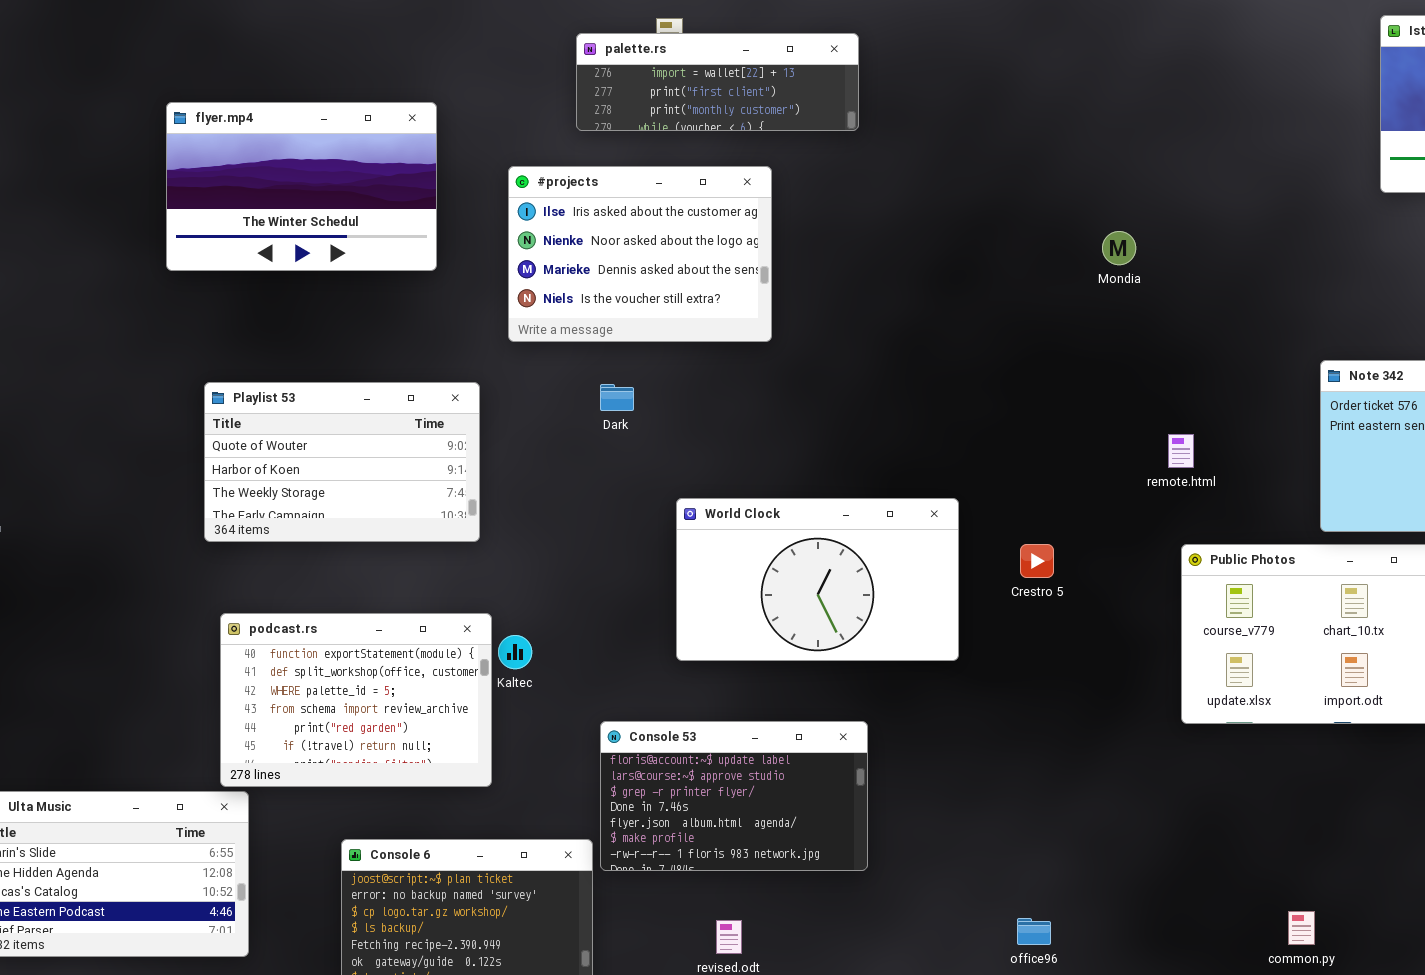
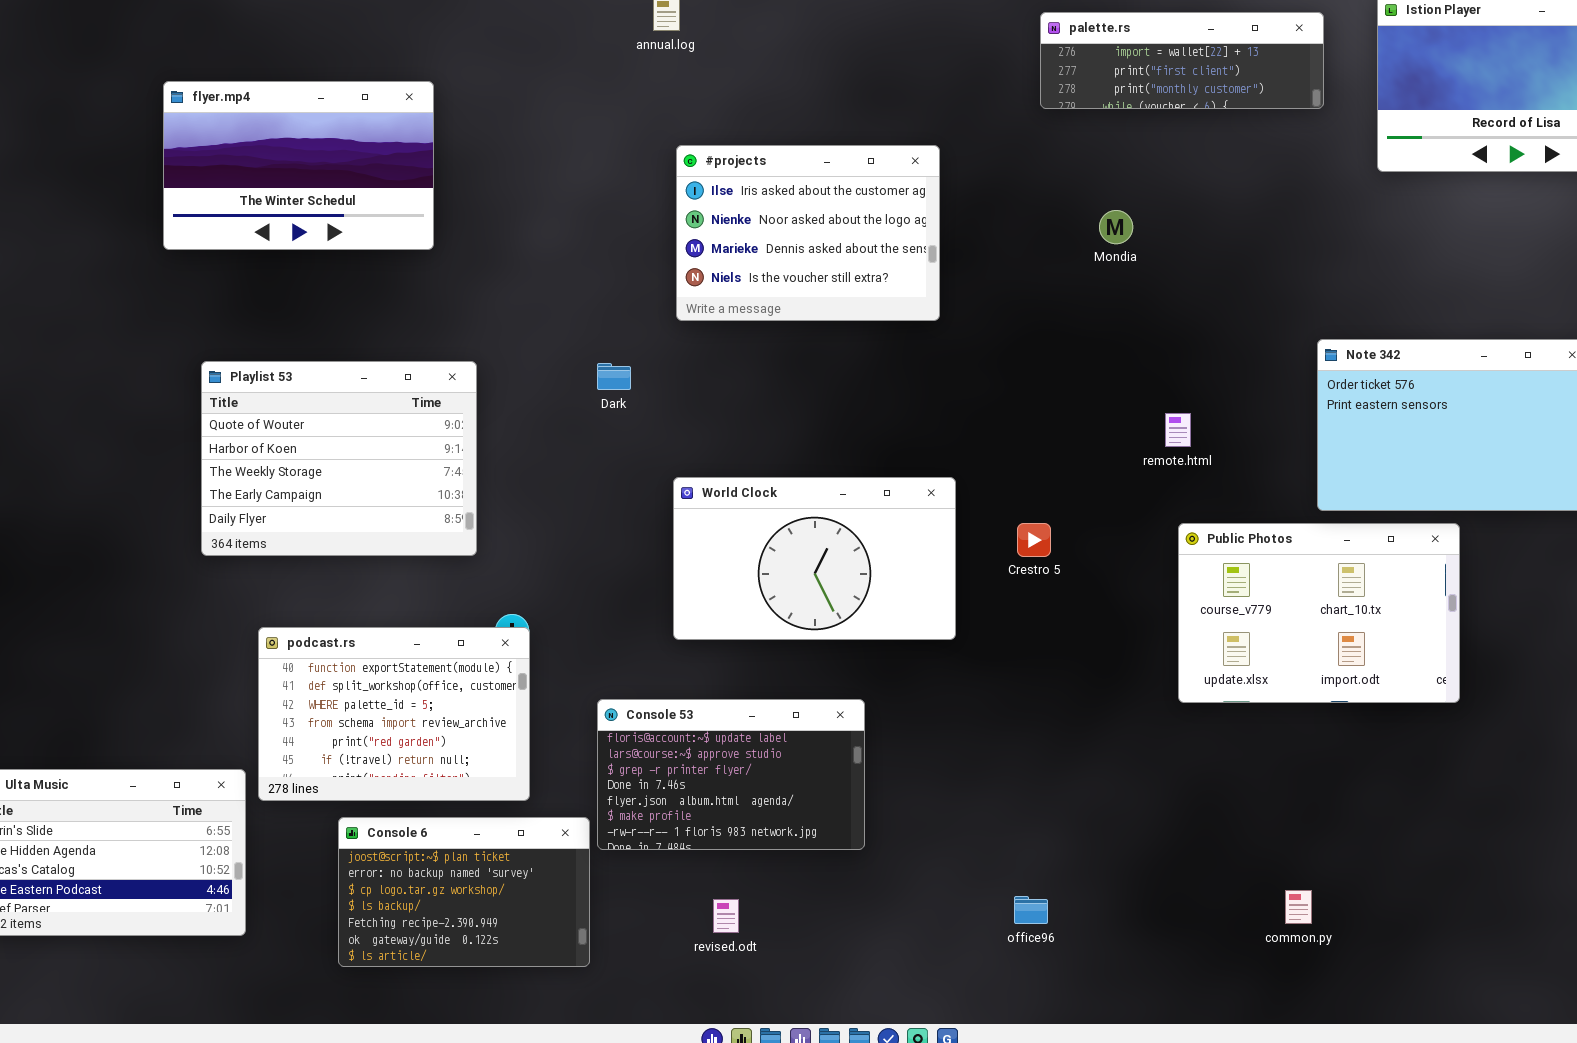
palette.rs: [576,33,859,131] -> [1040,12,1324,109], moved
#projects: [508,166,772,342] -> [676,145,940,321], moved
Playlist 53: [204,382,480,542] -> [201,361,477,556], resized
podcast.rs: [220,613,492,787] -> [258,627,530,801], moved

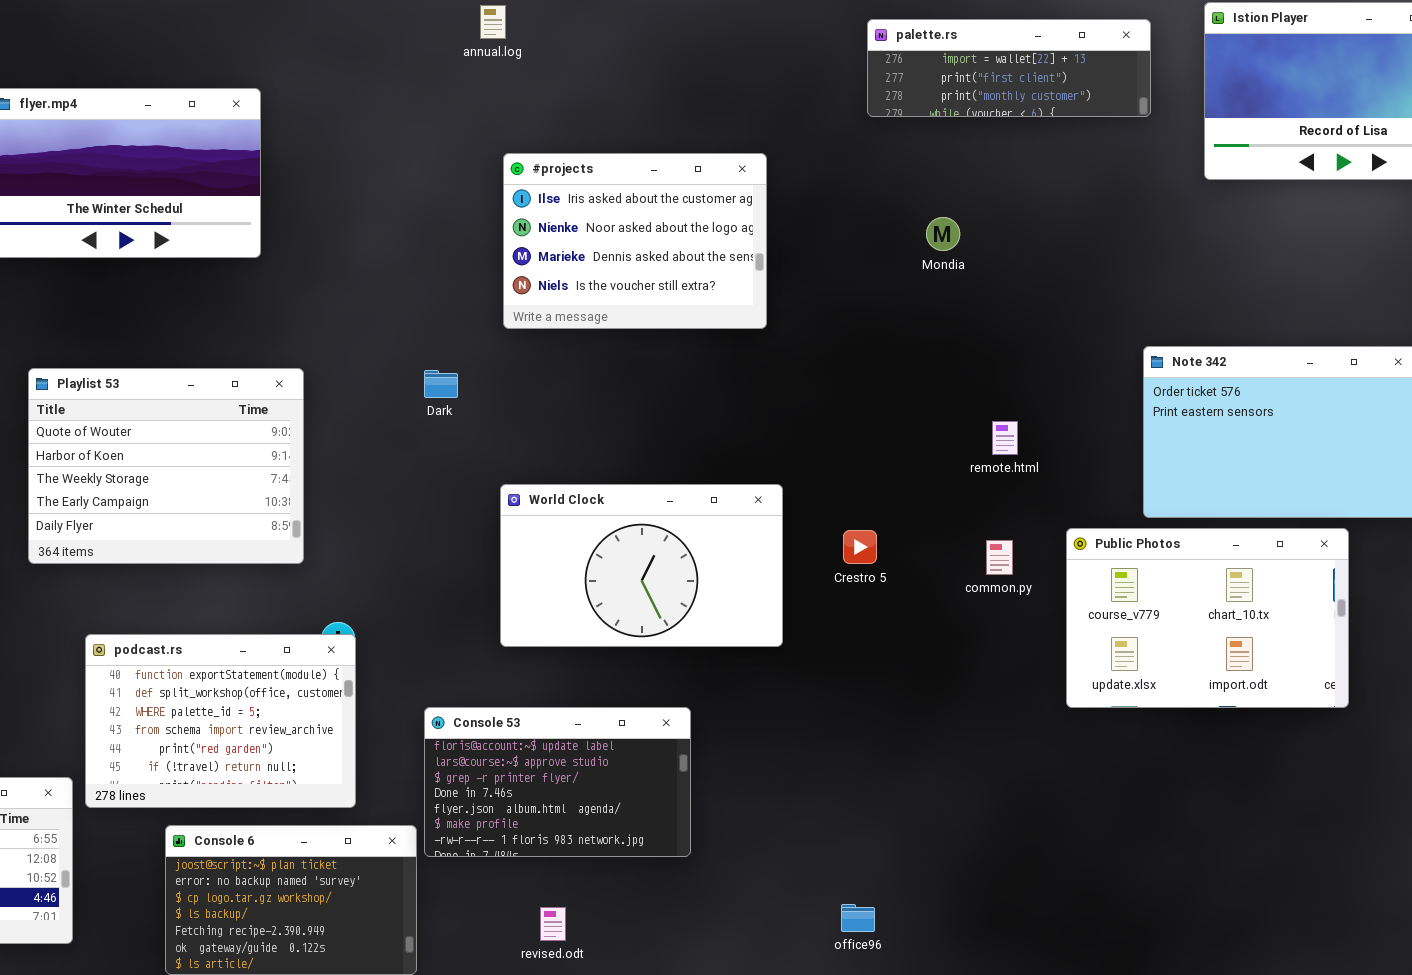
Public Photos: [1178,523,1460,703] -> [1066,528,1349,708], moved
common.py: [1285,890,1312,924] -> [986,540,1013,575], moved

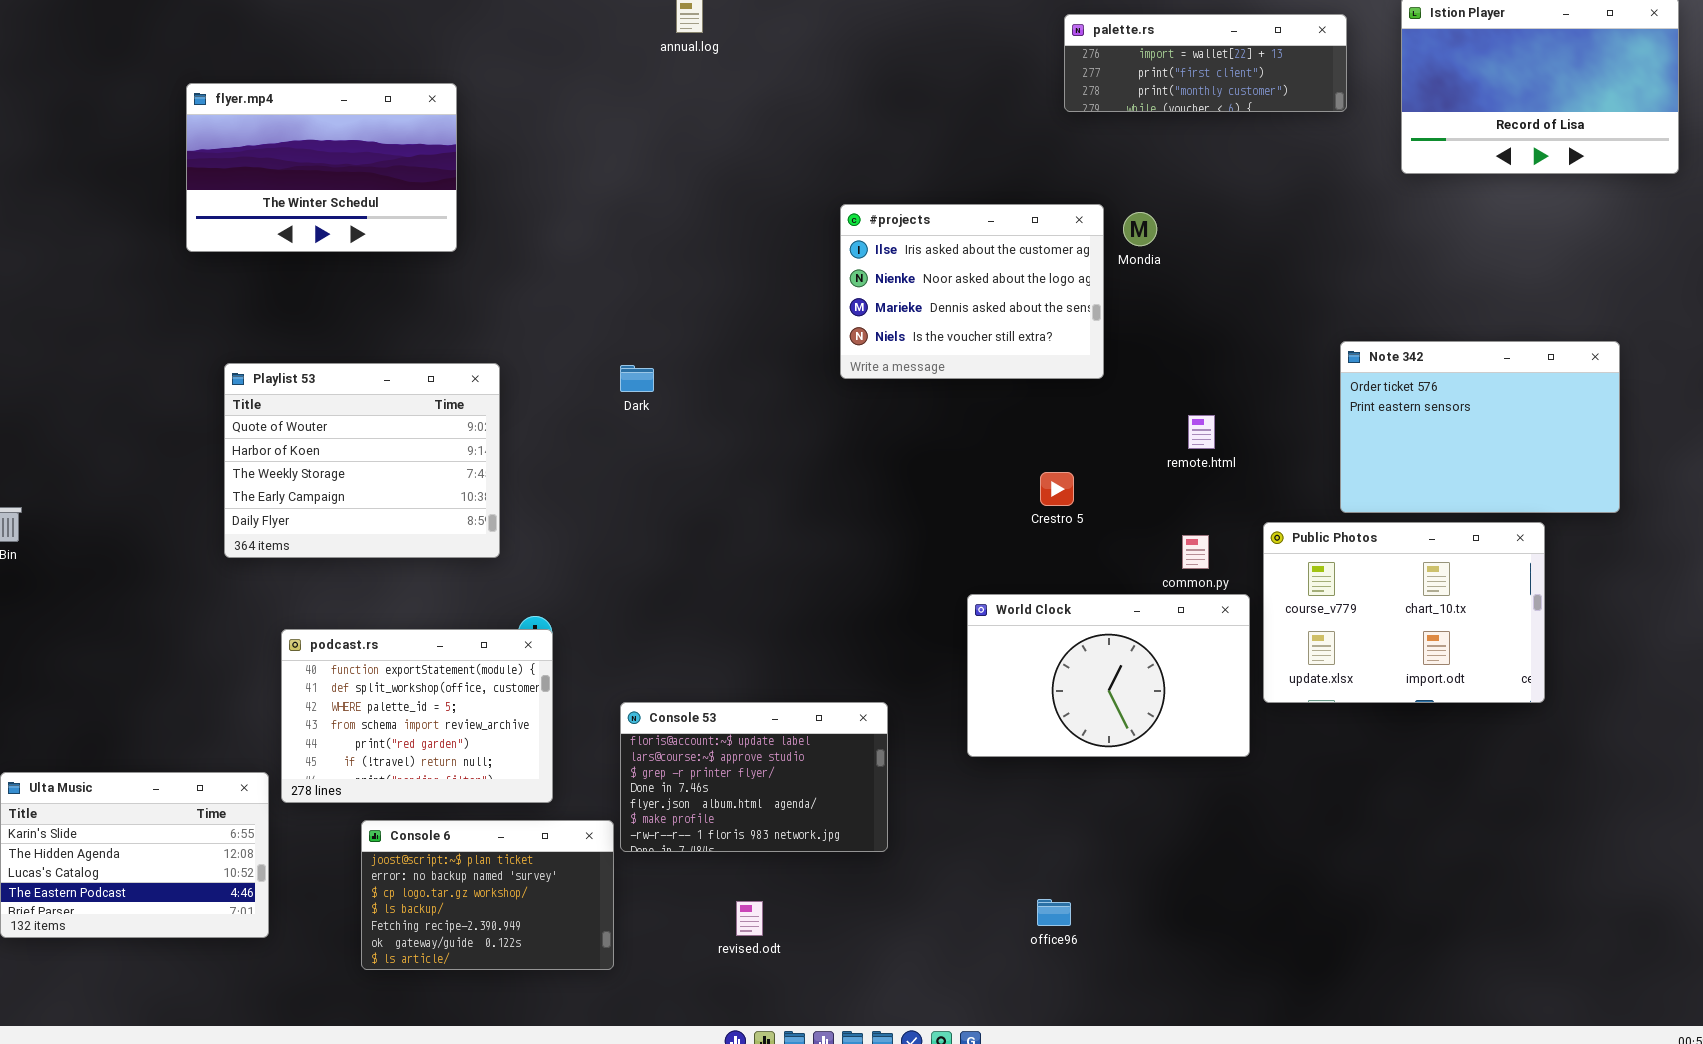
#projects: [503,153,767,329] -> [840,204,1104,379], moved
World Clock: [500,484,783,647] -> [967,594,1250,757], moved
Crestro 5: [843,530,877,564] -> [1040,472,1074,506], moved

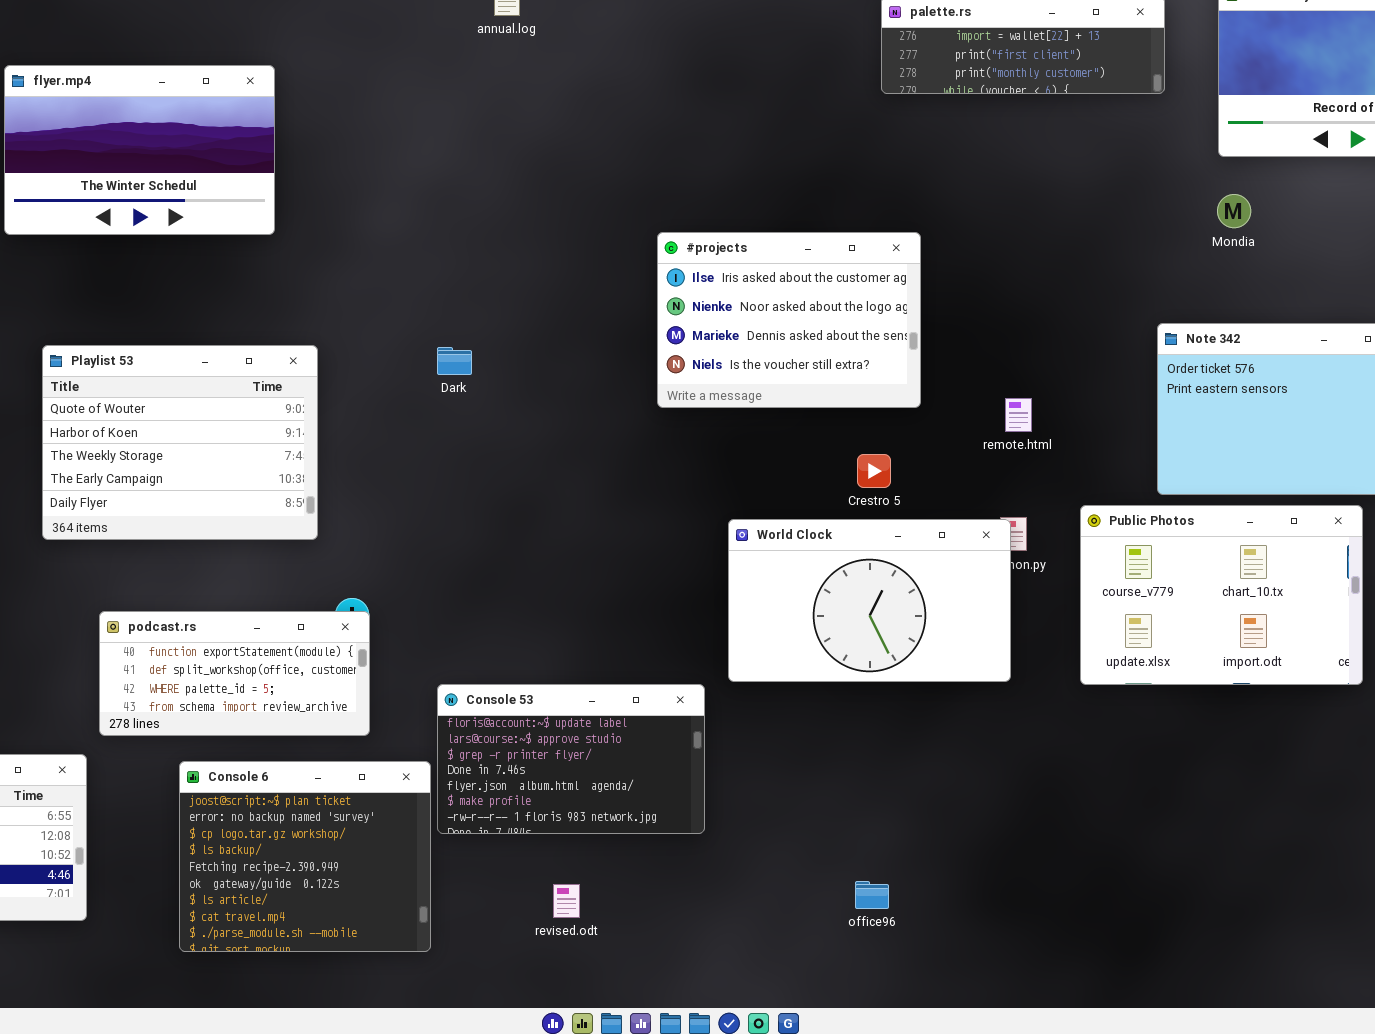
#projects: [840,204,1104,379] -> [657,232,921,408], moved
Mondia: [1123,212,1157,246] -> [1217,194,1251,228], moved
World Clock: [967,594,1250,757] -> [728,519,1011,682], moved
podcast.rs: [281,629,553,803] -> [99,611,370,736], resized
Console 6: [361,820,614,970] -> [179,761,431,952], resized

